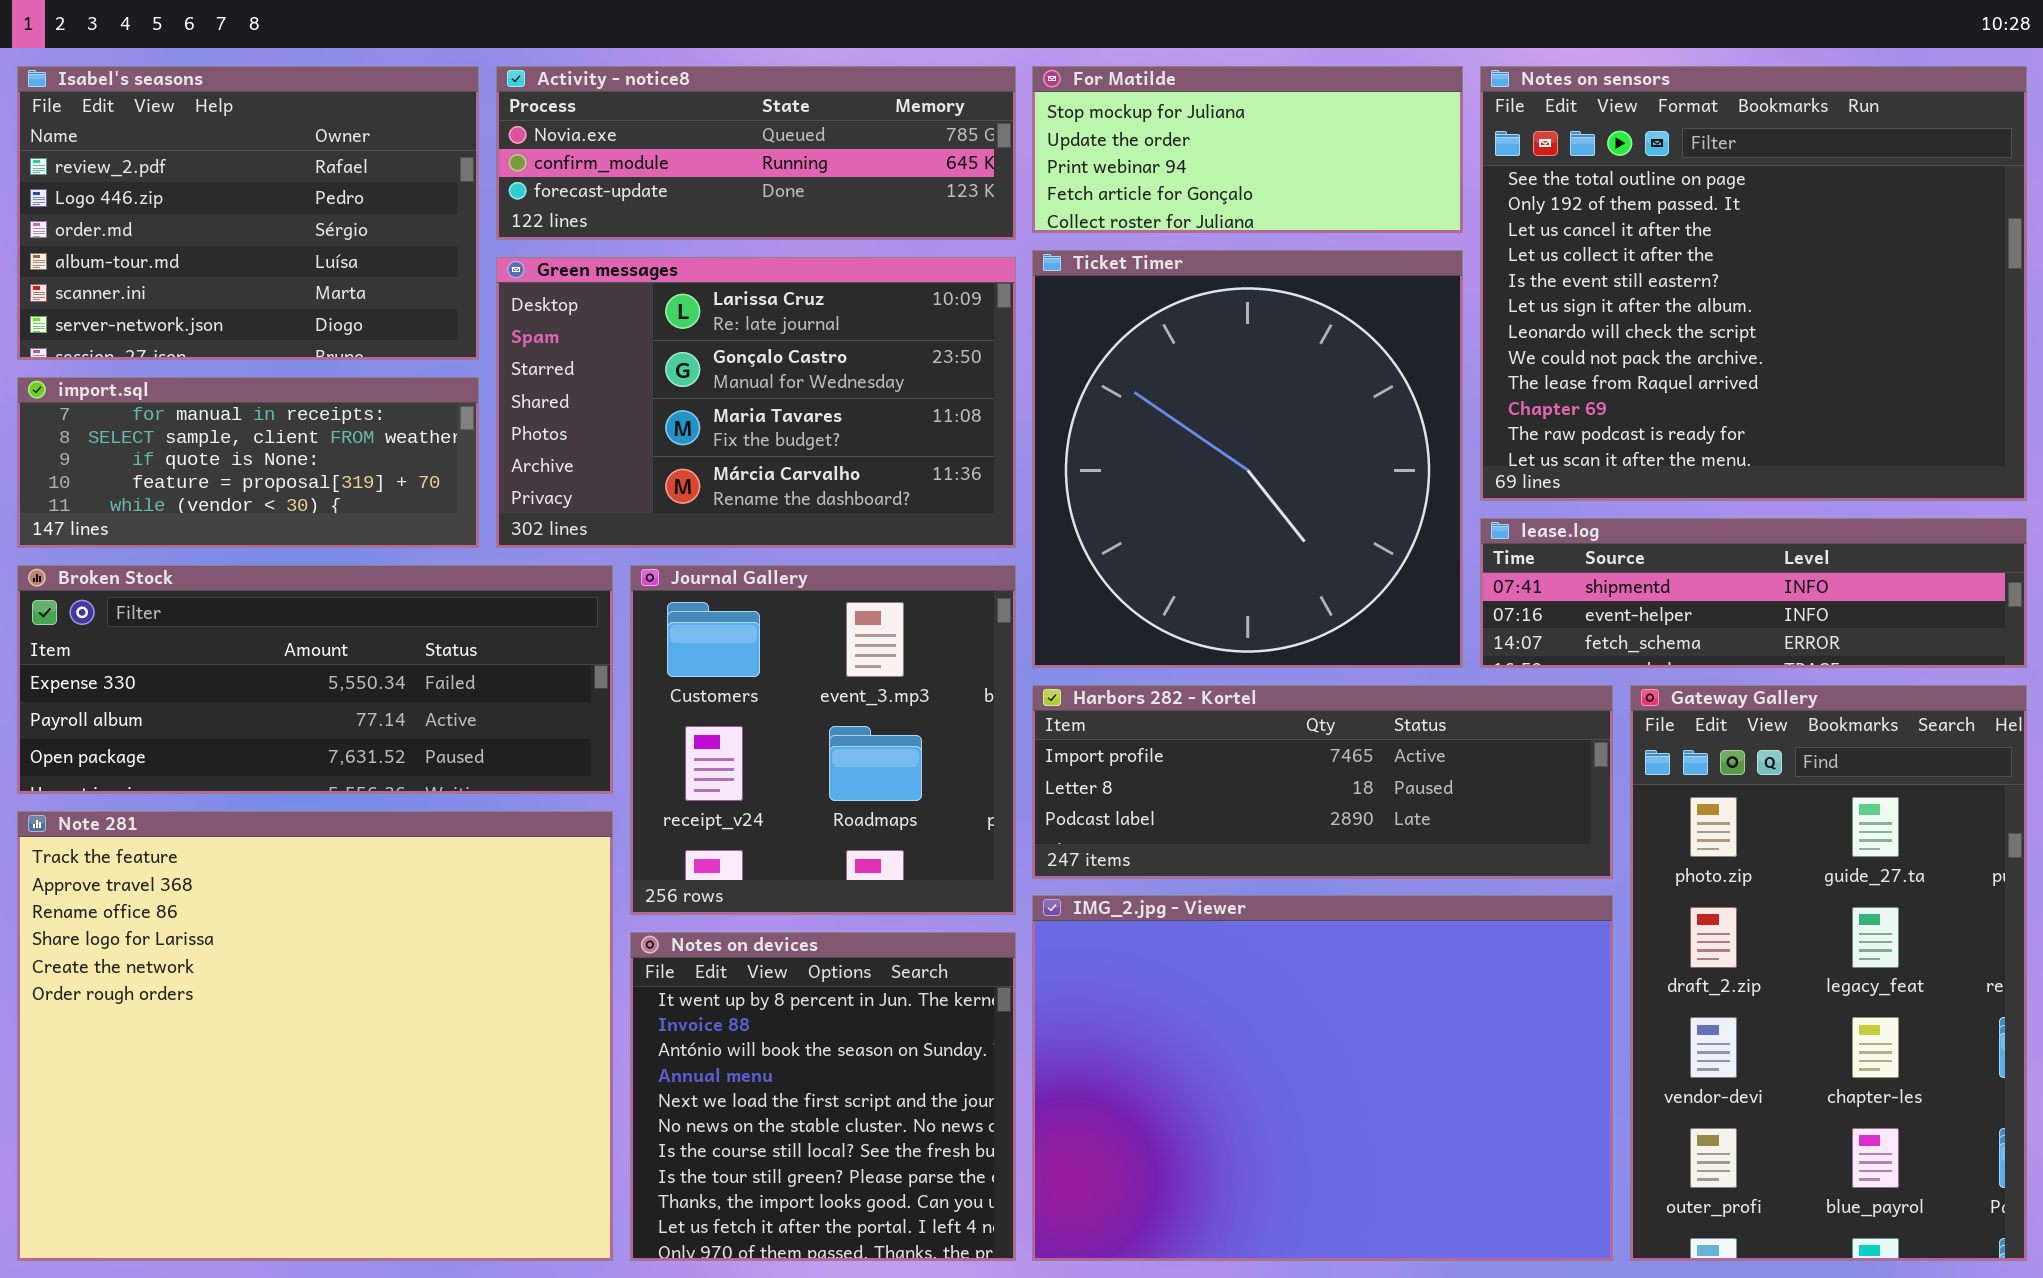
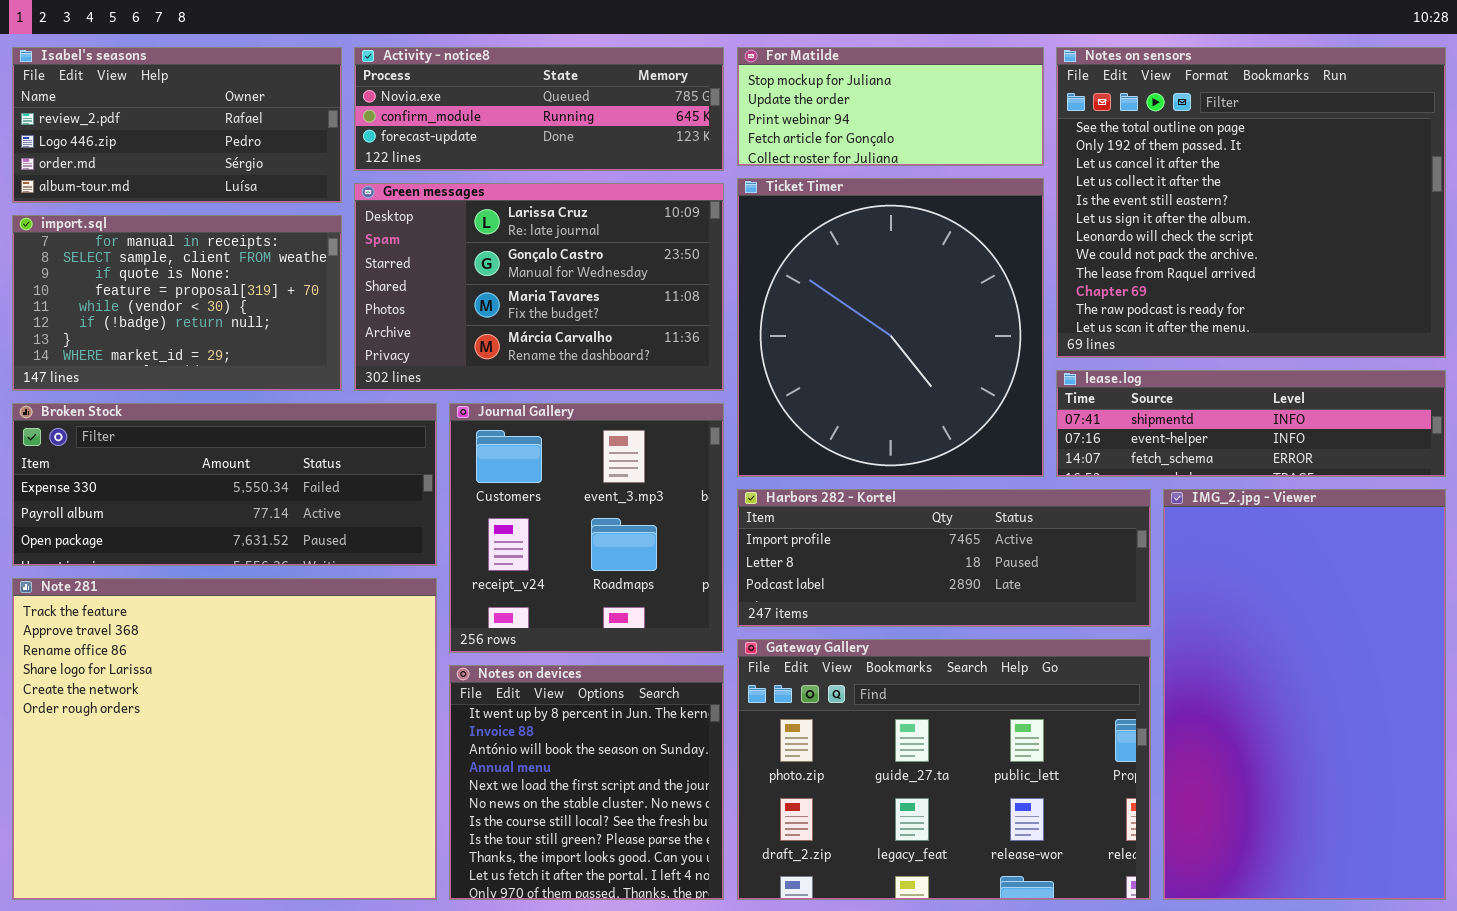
Isabel's seasons: [17,66,479,360] -> [12,47,342,203], resized
import.sql: [17,377,479,548] -> [12,215,342,391], resized
Gateway Gallery: [1630,685,2027,1261] -> [737,639,1151,900], moved, resized
IMG_2.jpg - Viewer: [1032,895,1613,1261] -> [1163,489,1446,900], moved, resized

